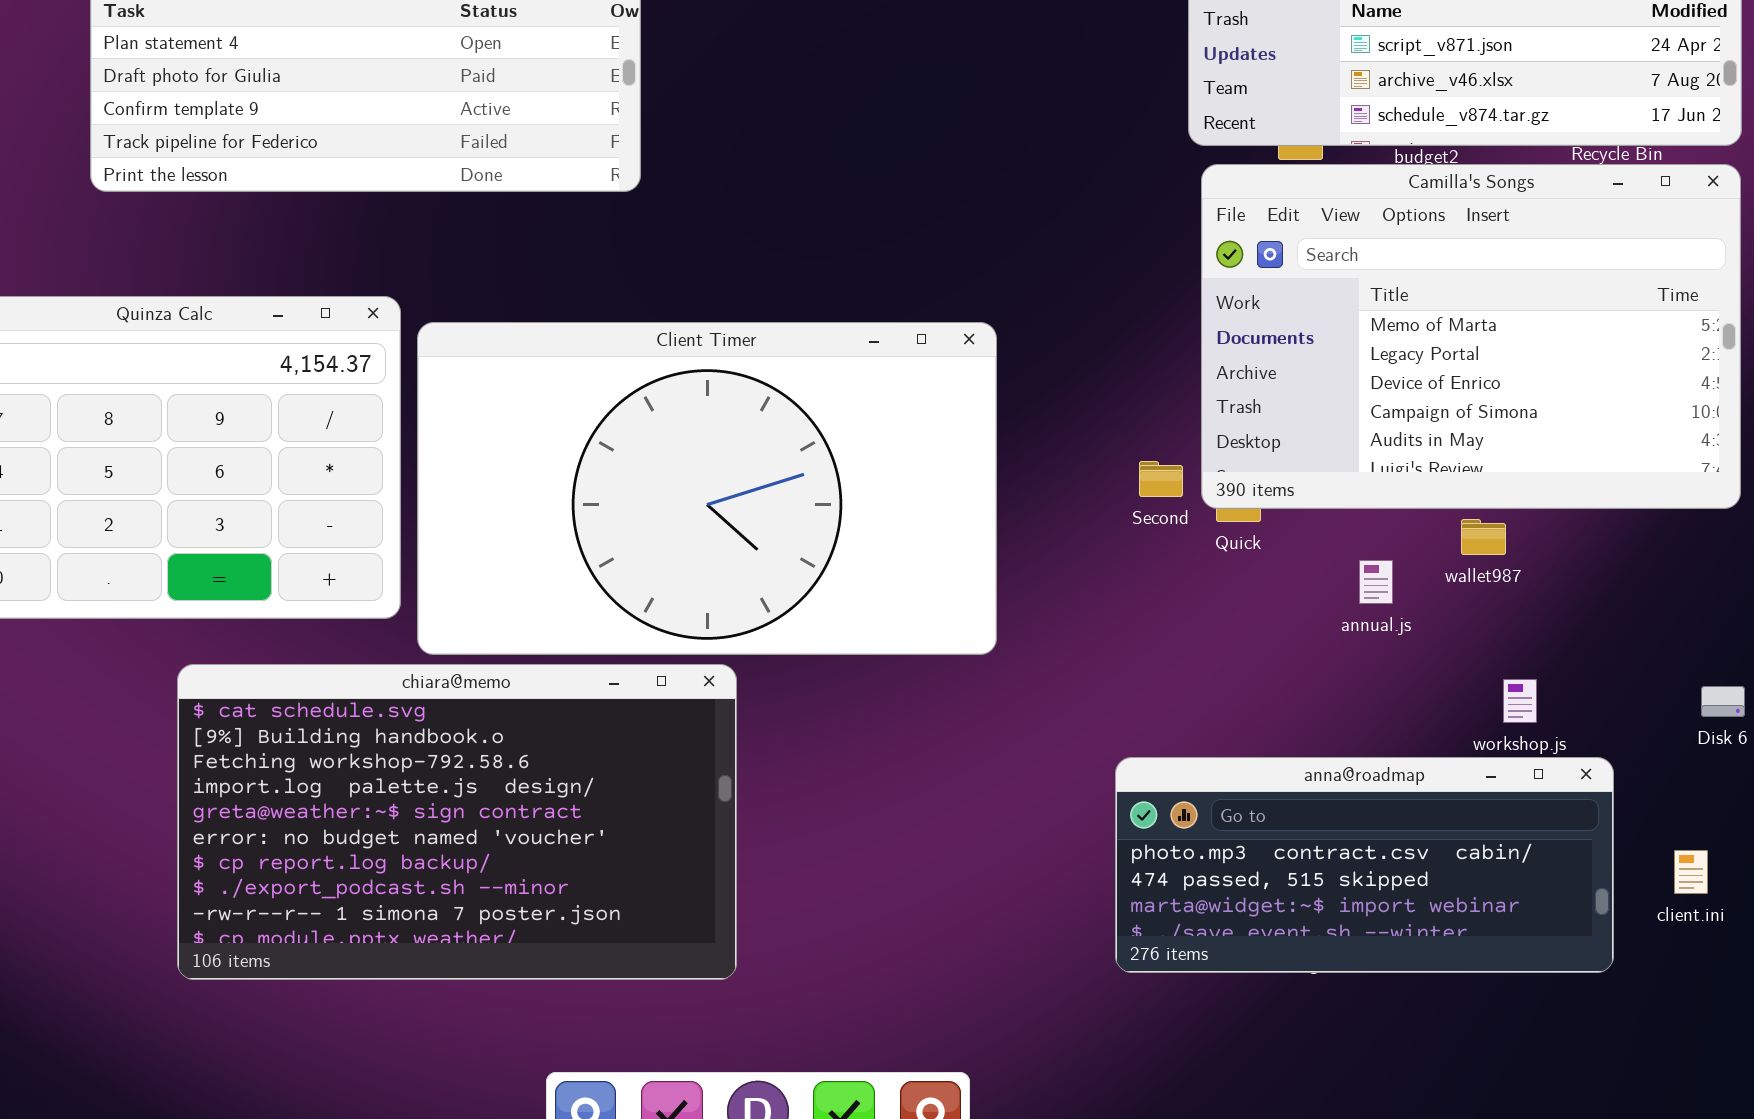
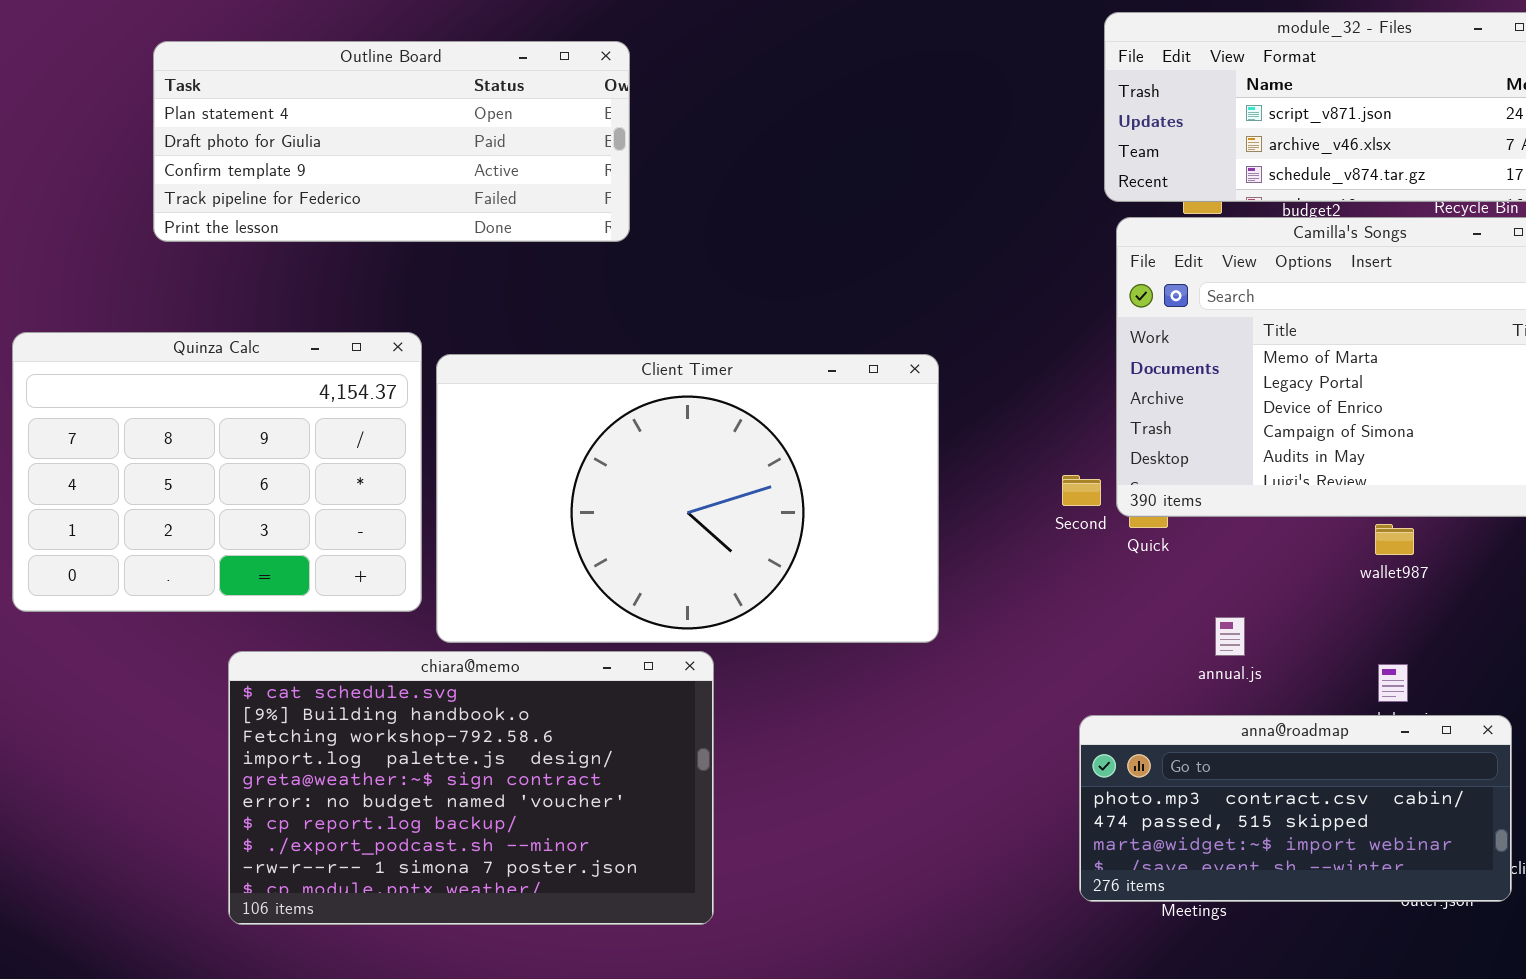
wallet987: [1461,519,1506,555] -> [1375,524,1414,555], moved
annual.js: [1359,560,1393,604] -> [1215,617,1245,656], moved
anna@roadmap: [1115,757,1614,973] -> [1079,715,1512,902], moved

